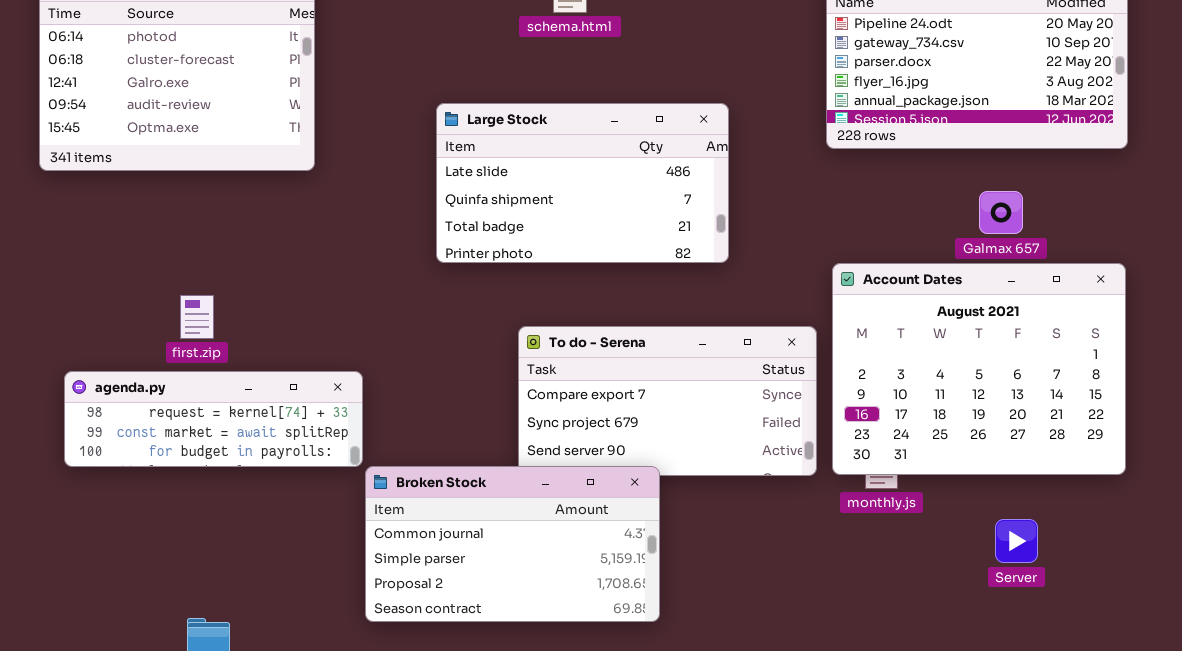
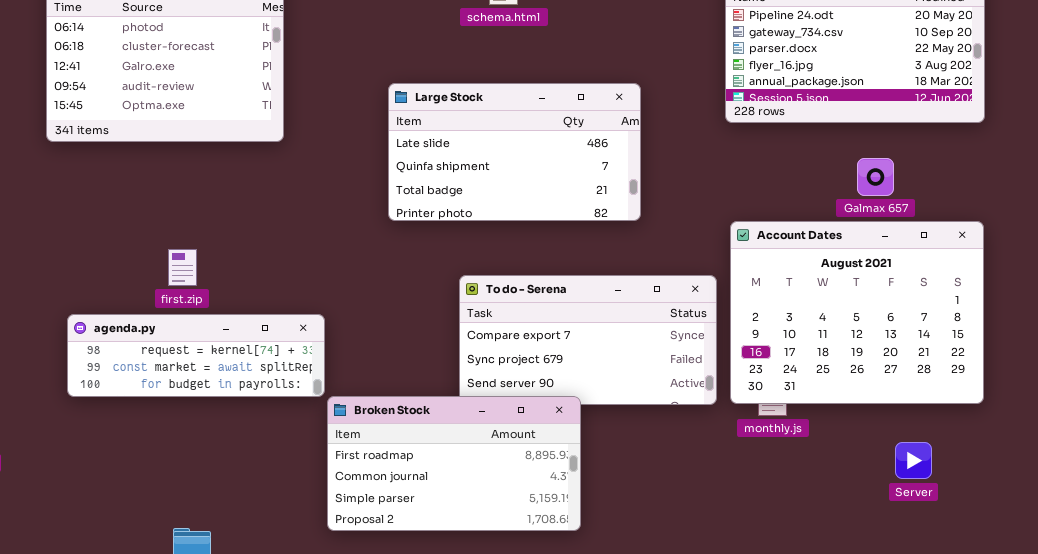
Broken Stock: [365,466,660,622] -> [327,396,581,531], scrolled up 1 row
Server: [995,519,1038,563] -> [895,442,932,479], moved

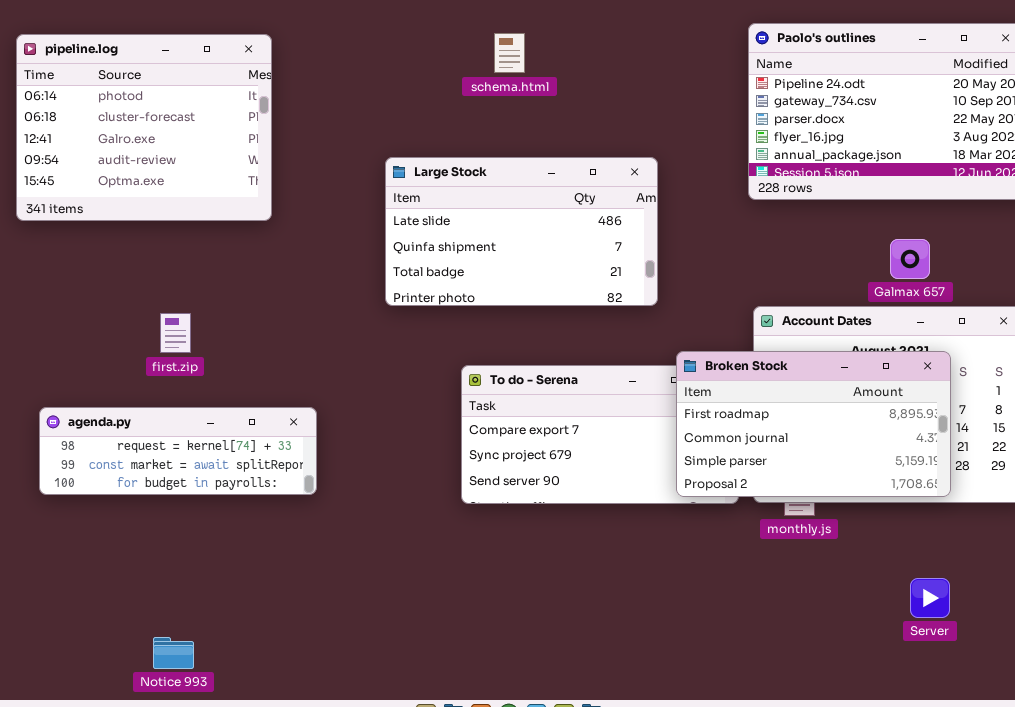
first.zip: [168,249,197,286] -> [160,313,191,353], moved
Broken Stock: [327,396,581,531] -> [676,351,951,497], moved
Server: [895,442,932,479] -> [910,578,950,618], moved

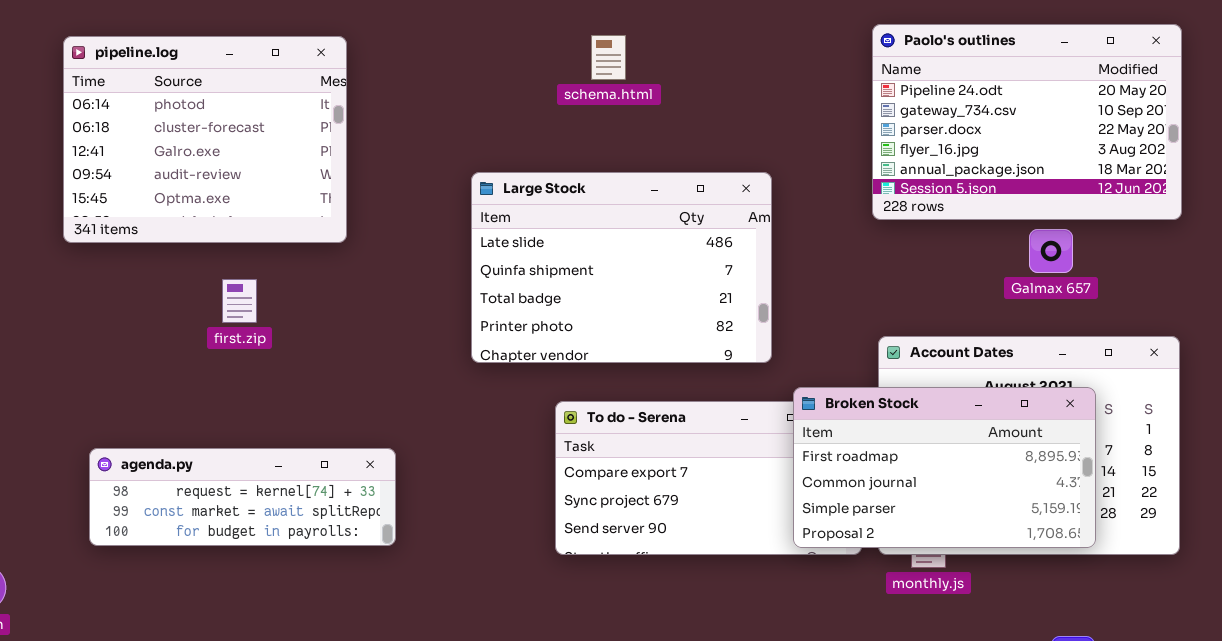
Large Stock: [385,157,658,306] -> [471,172,772,363], resized
Galmax 657: [890,239,930,279] -> [1029,229,1073,273], moved
first.zip: [160,313,191,353] -> [222,279,257,323], moved

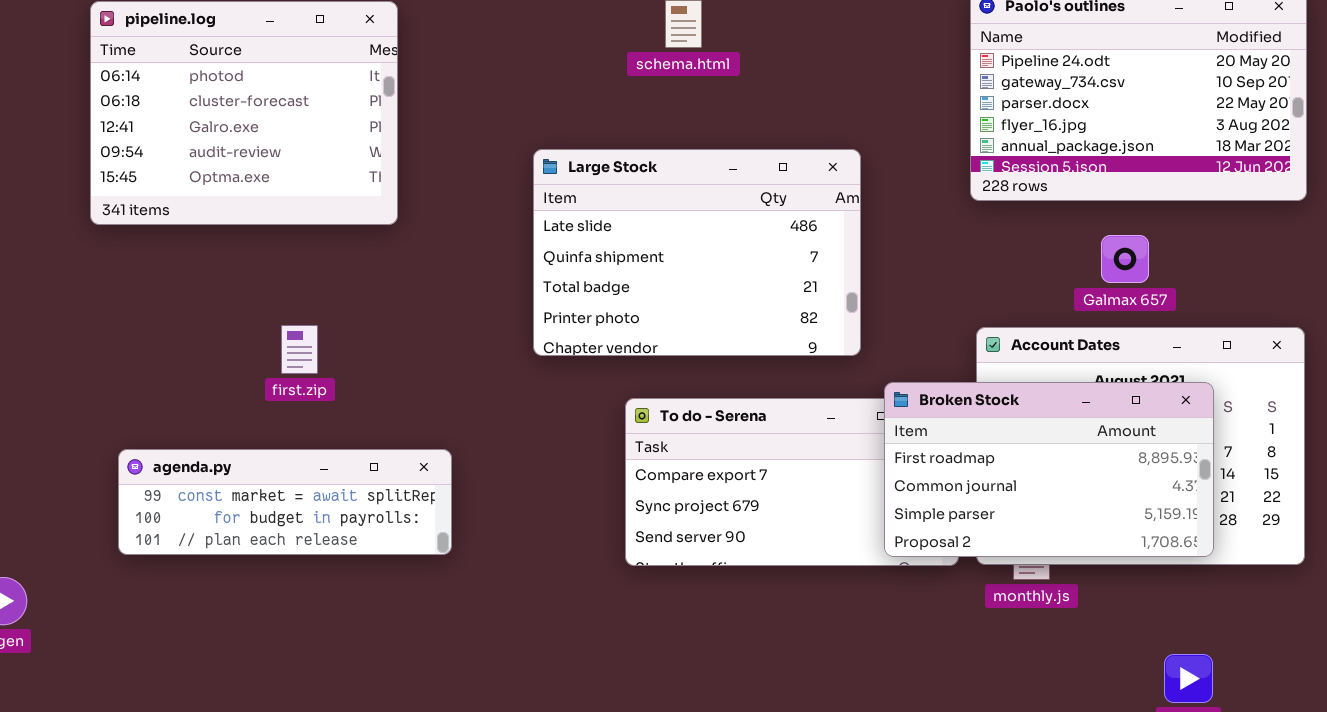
Galmax 657: [1029,229,1073,273] -> [1101,235,1149,283], moved
first.zip: [222,279,257,323] -> [281,325,318,374], moved
agenda.py: [89,448,396,546] -> [118,449,452,555], scrolled down 1 row

